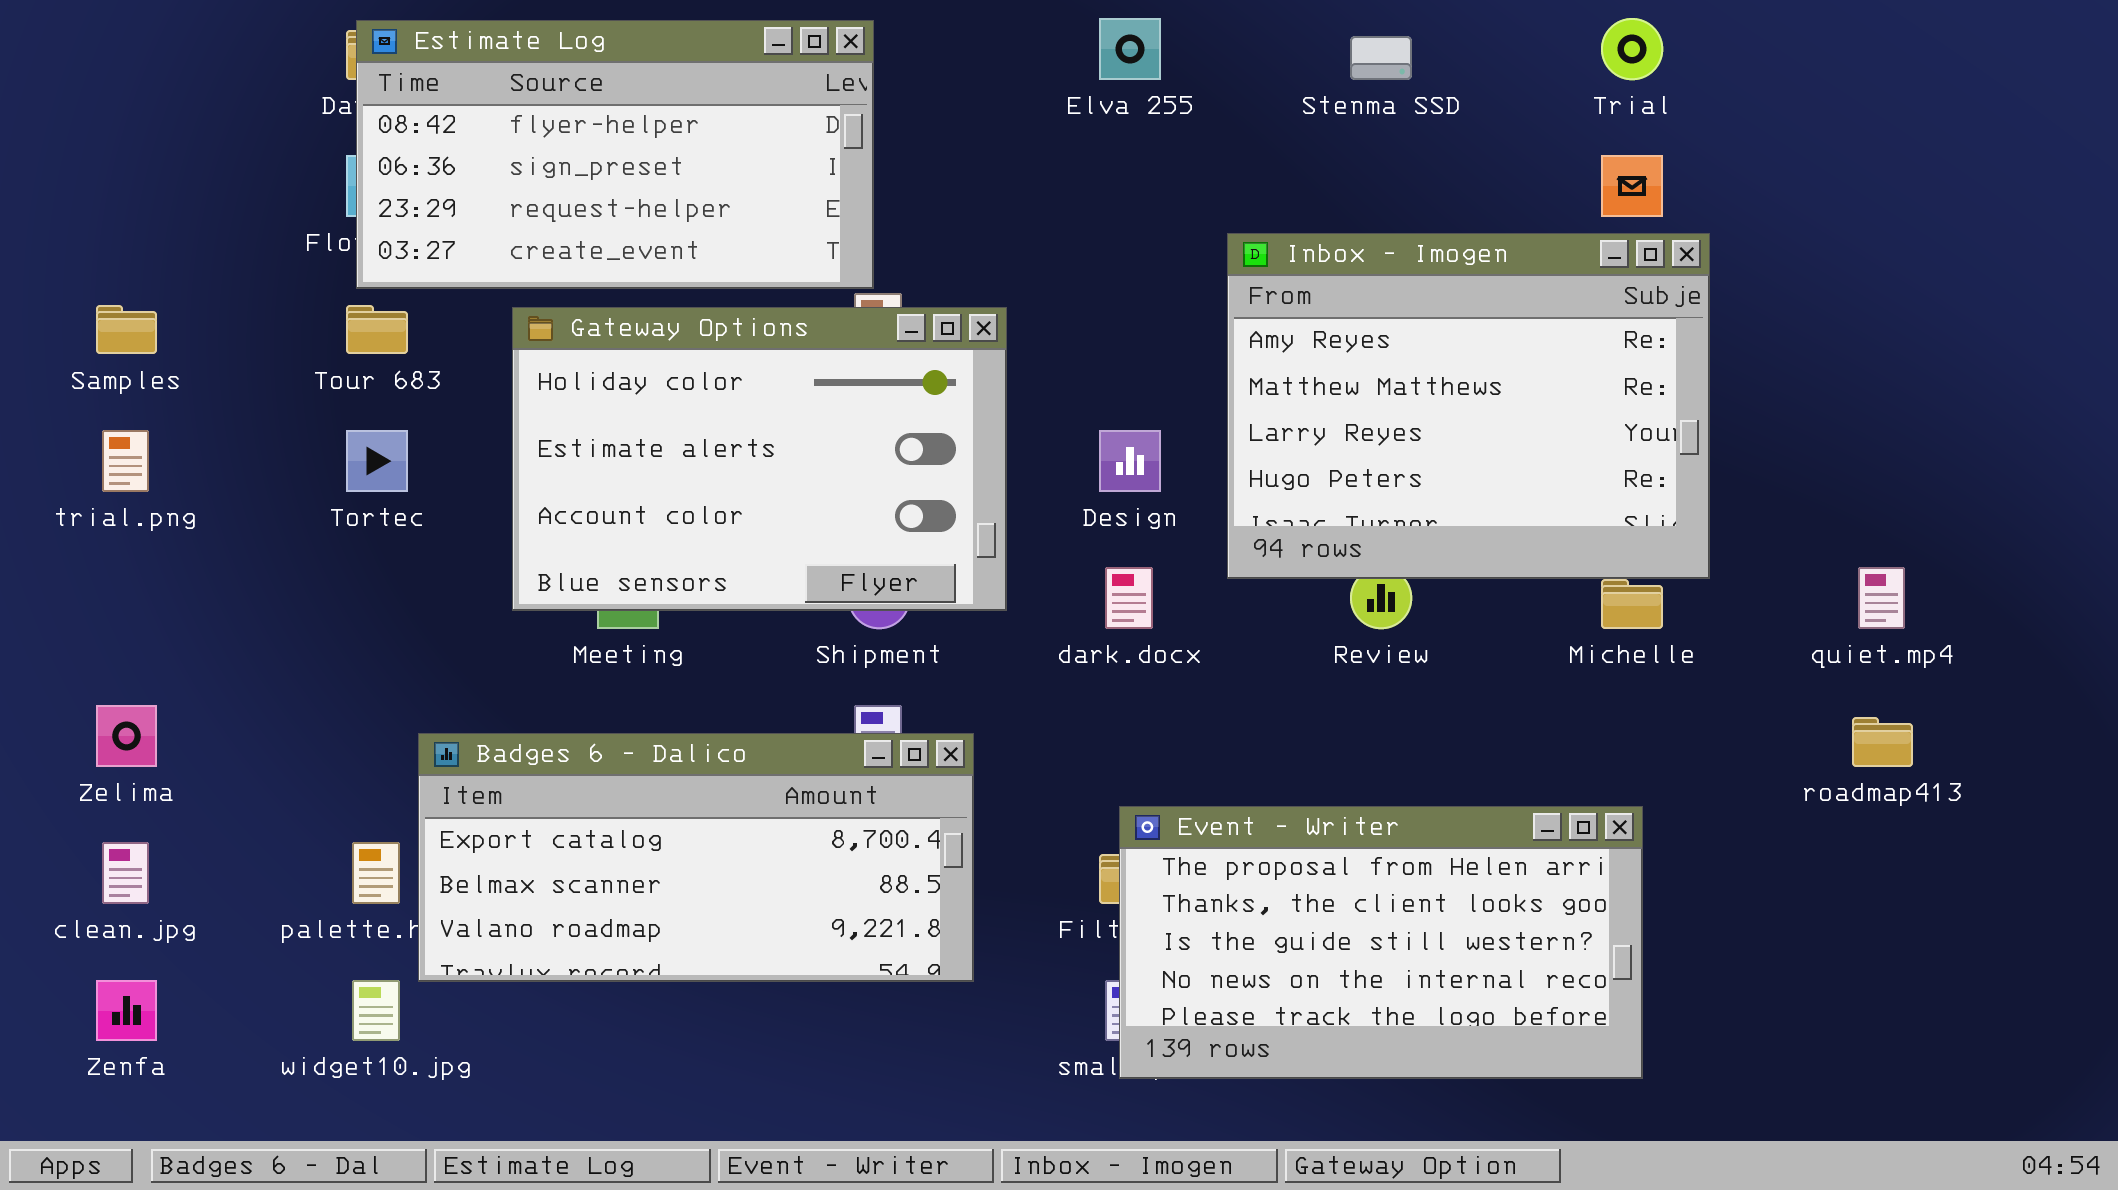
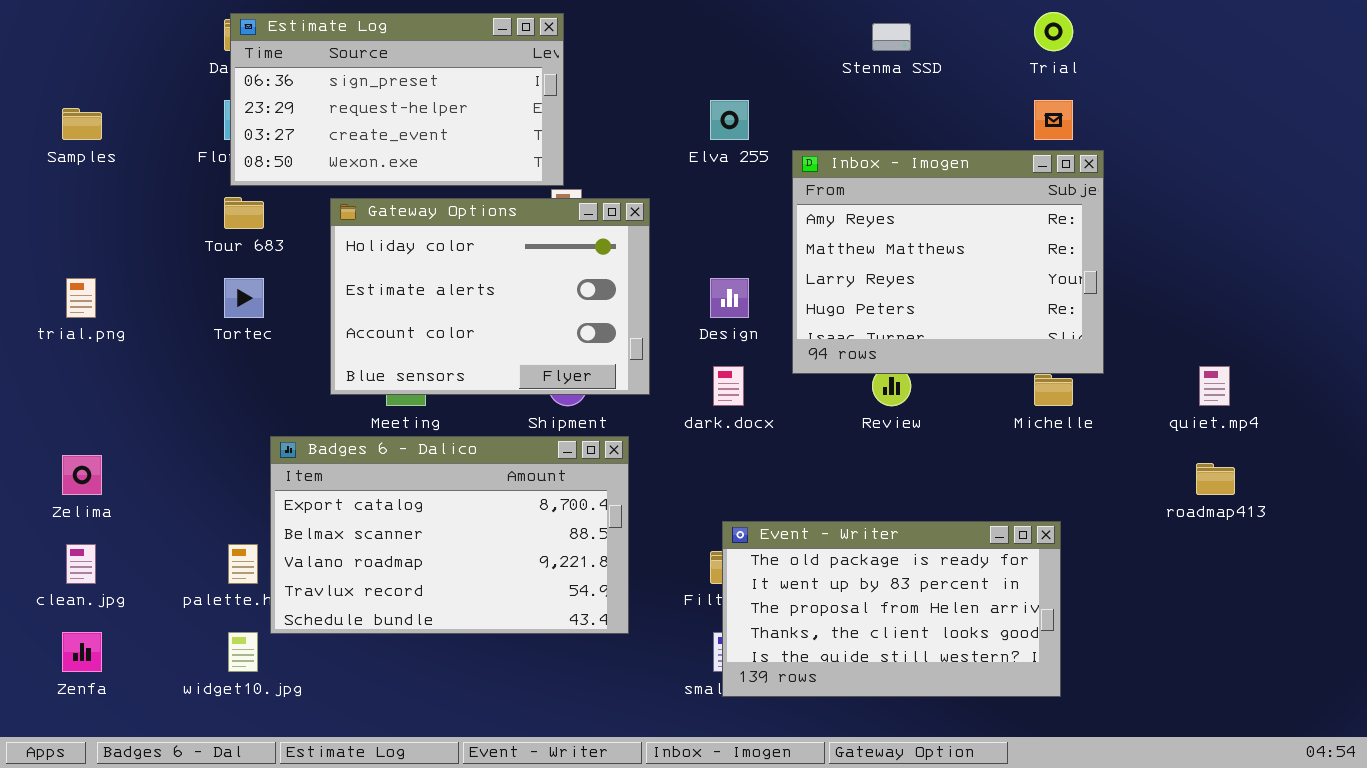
Elva 255: [1099,18,1161,80] -> [710,100,749,140], moved
Estimate Log: [356,20,874,289] -> [230,13,564,186], scrolled down 1 row
Samples: [96,305,157,354] -> [62,108,102,140], moved
Badges 6 - Dalico: [418,733,974,982] -> [270,436,629,634], resized
Event - Writer: [1119,806,1643,1079] -> [722,521,1061,697], scrolled up 2 rows

